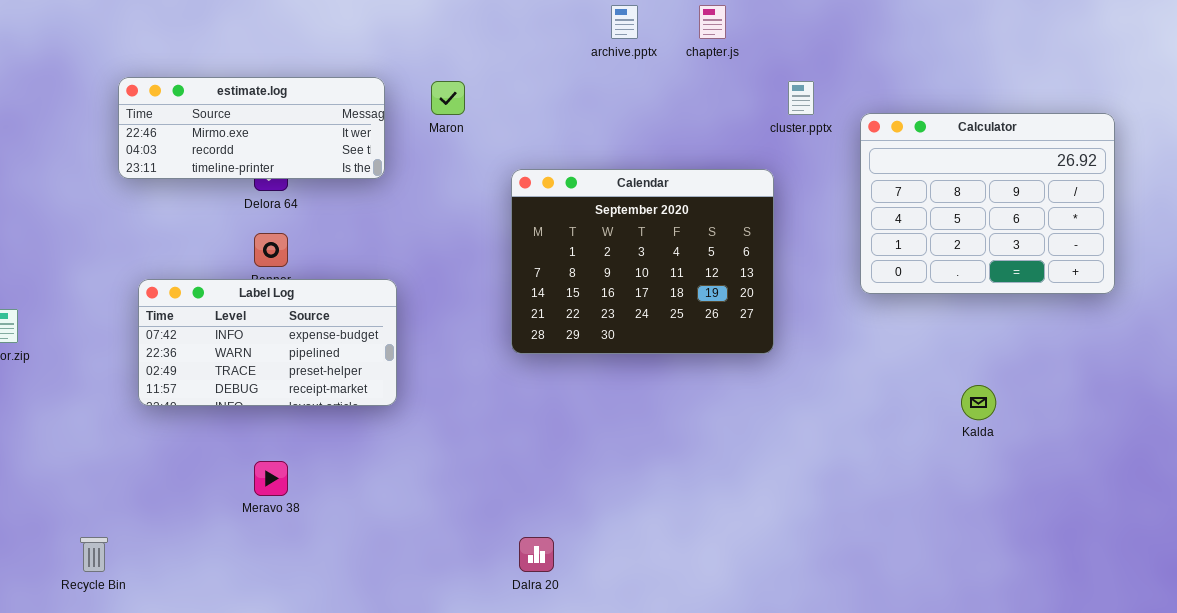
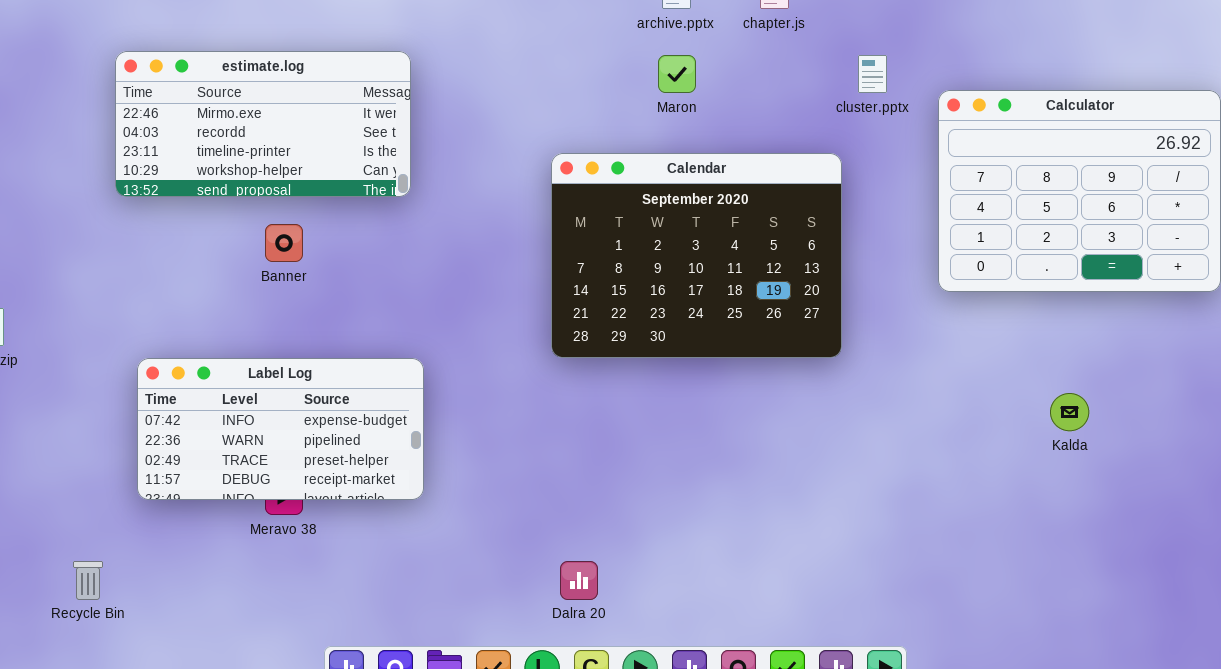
estimate.log: [118,77,385,179] -> [115,51,411,197], resized
Maron: [431,81,465,115] -> [658,55,696,93], moved
Label Log: [138,279,397,406] -> [137,358,424,500], moved

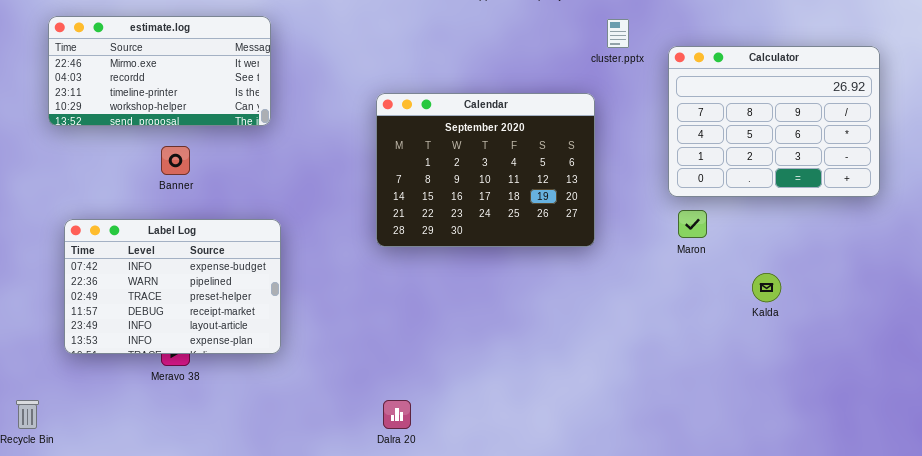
Maron: [658,55,696,93] -> [678,210,707,238], moved
Label Log: [137,358,424,500] -> [64,219,281,354], resized

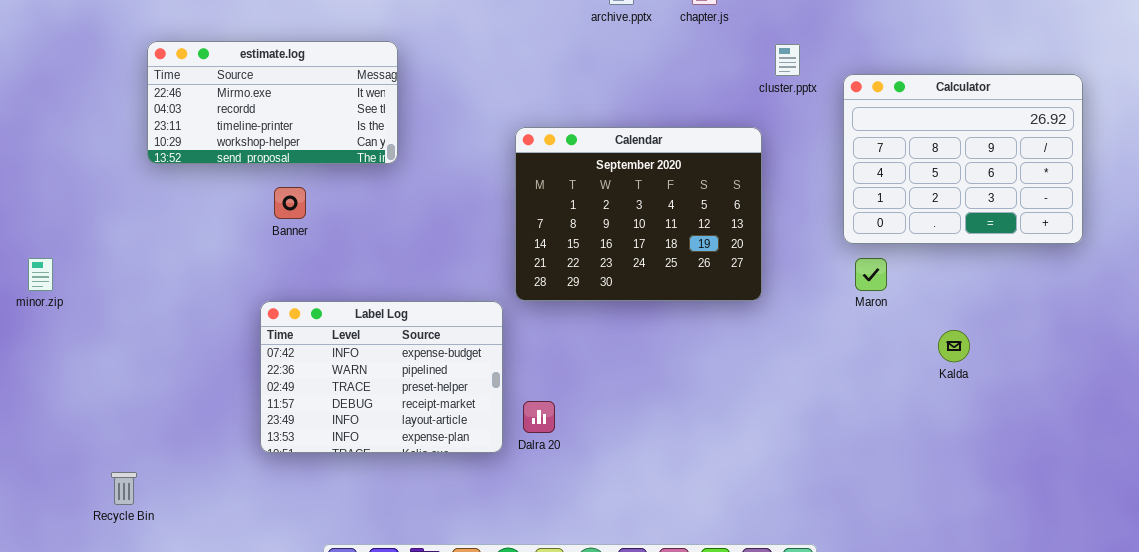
Label Log: [64,219,281,354] -> [260,301,503,453], moved
Dalra 20: [383,400,411,429] -> [523,401,555,433], moved

